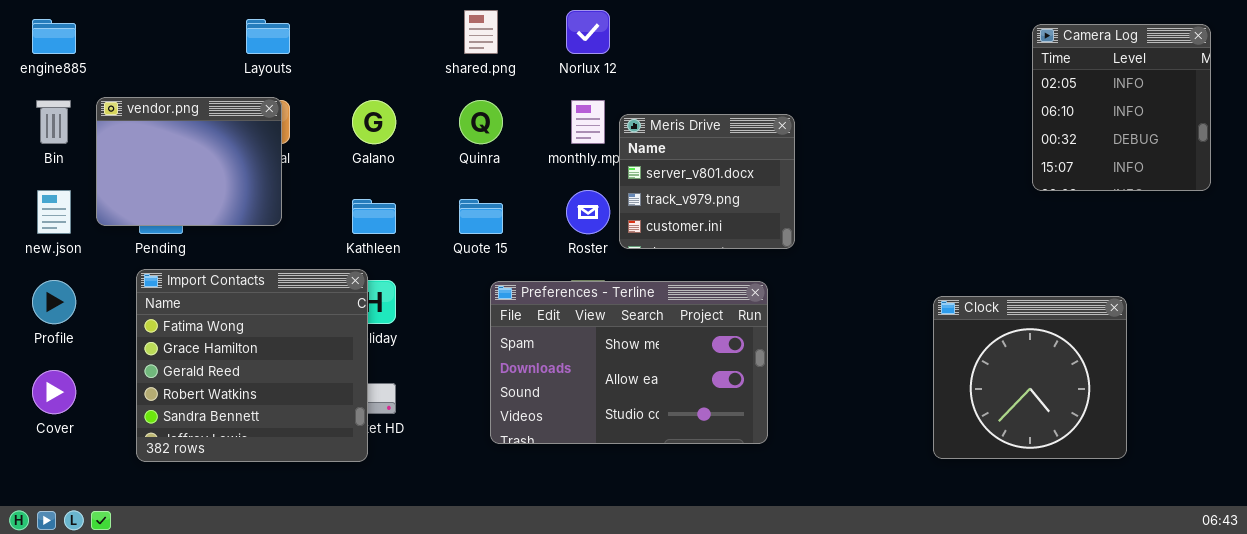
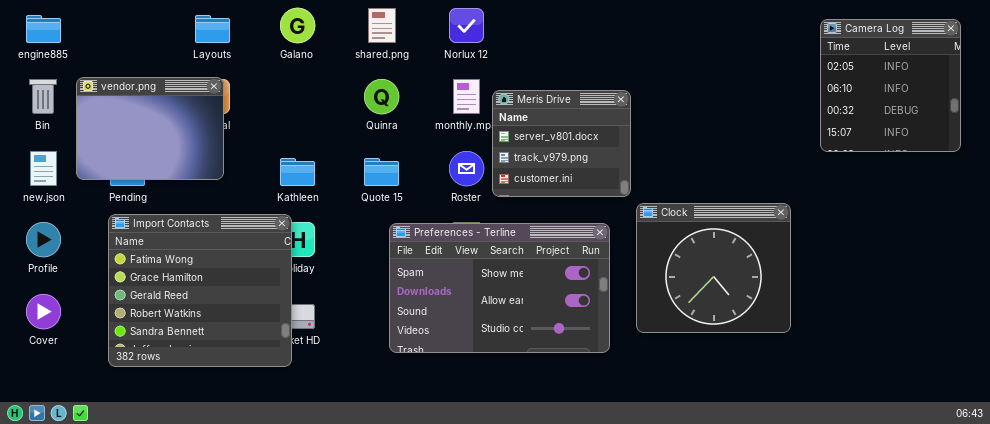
Galano: [352,100,396,144] -> [280,8,315,43], moved
Clock: [933,296,1127,459] -> [636,203,791,333], moved

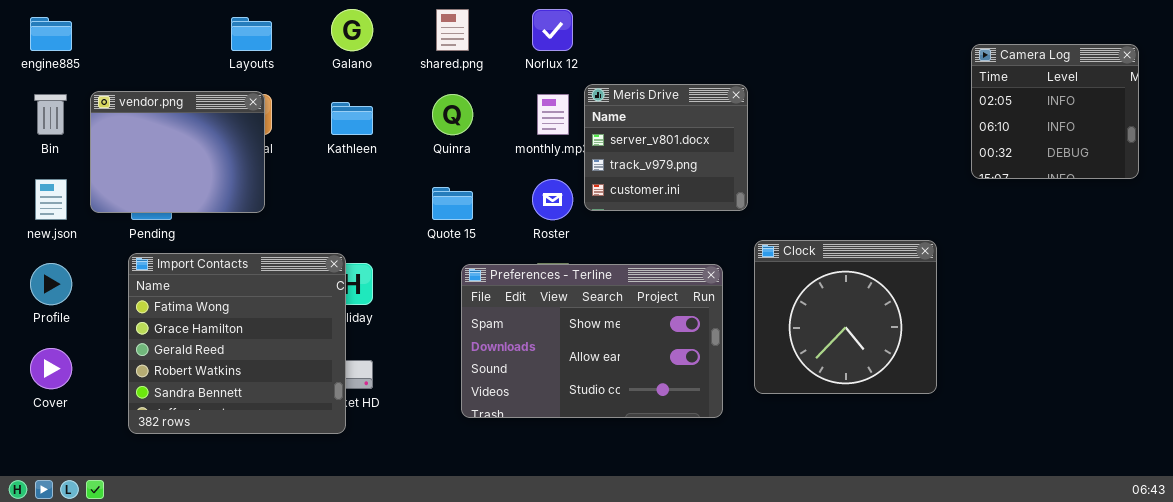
Camera Log: [820,19,961,152] -> [971,44,1139,179], resized
Meris Drive: [492,90,631,197] -> [584,84,748,211], moved
Kathleen: [280,158,315,186] -> [331,102,373,135], moved

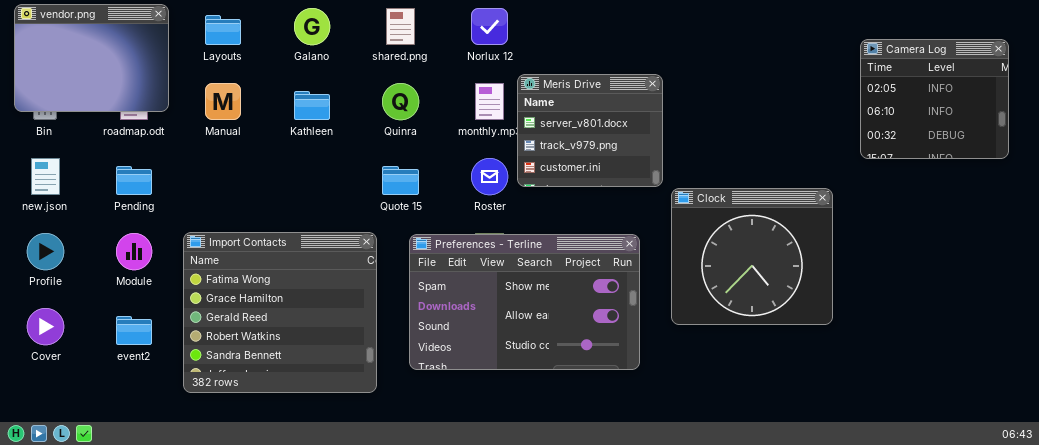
vendor.png: [90,91,265,213] -> [14,4,169,112], moved
Clock: [754,240,937,394] -> [671,188,833,325], moved
Import Contacts: [128,253,346,434] -> [183,232,377,393], moved

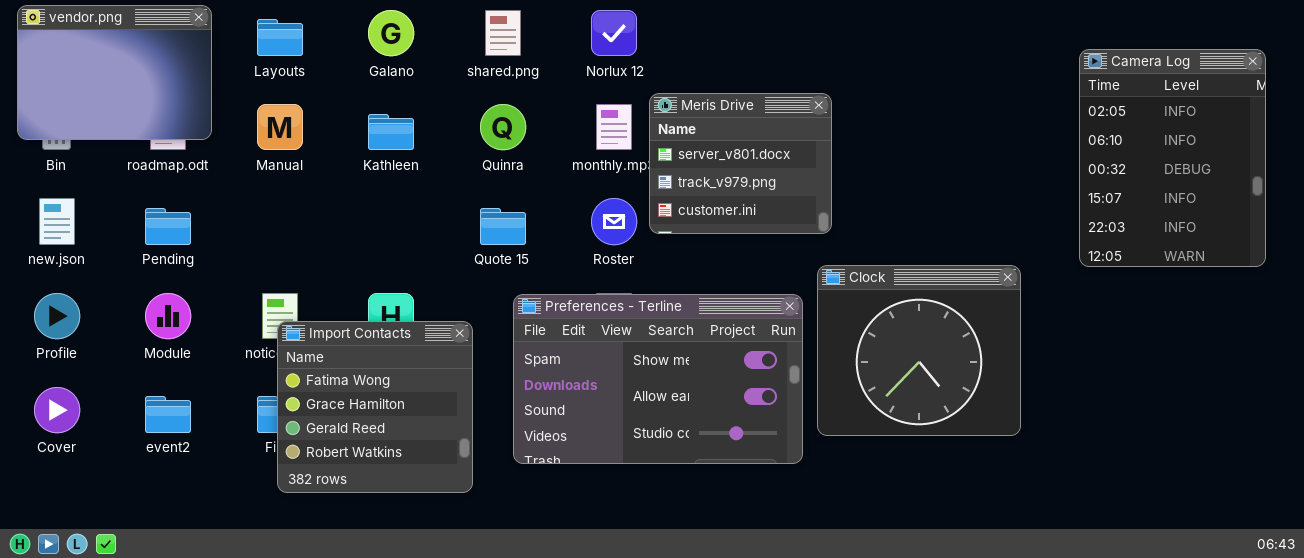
Camera Log: [860,39,1009,159] -> [1079,49,1266,267], resized
Clock: [671,188,833,325] -> [817,265,1021,436], moved
Import Contacts: [183,232,377,393] -> [277,321,473,493], resized

